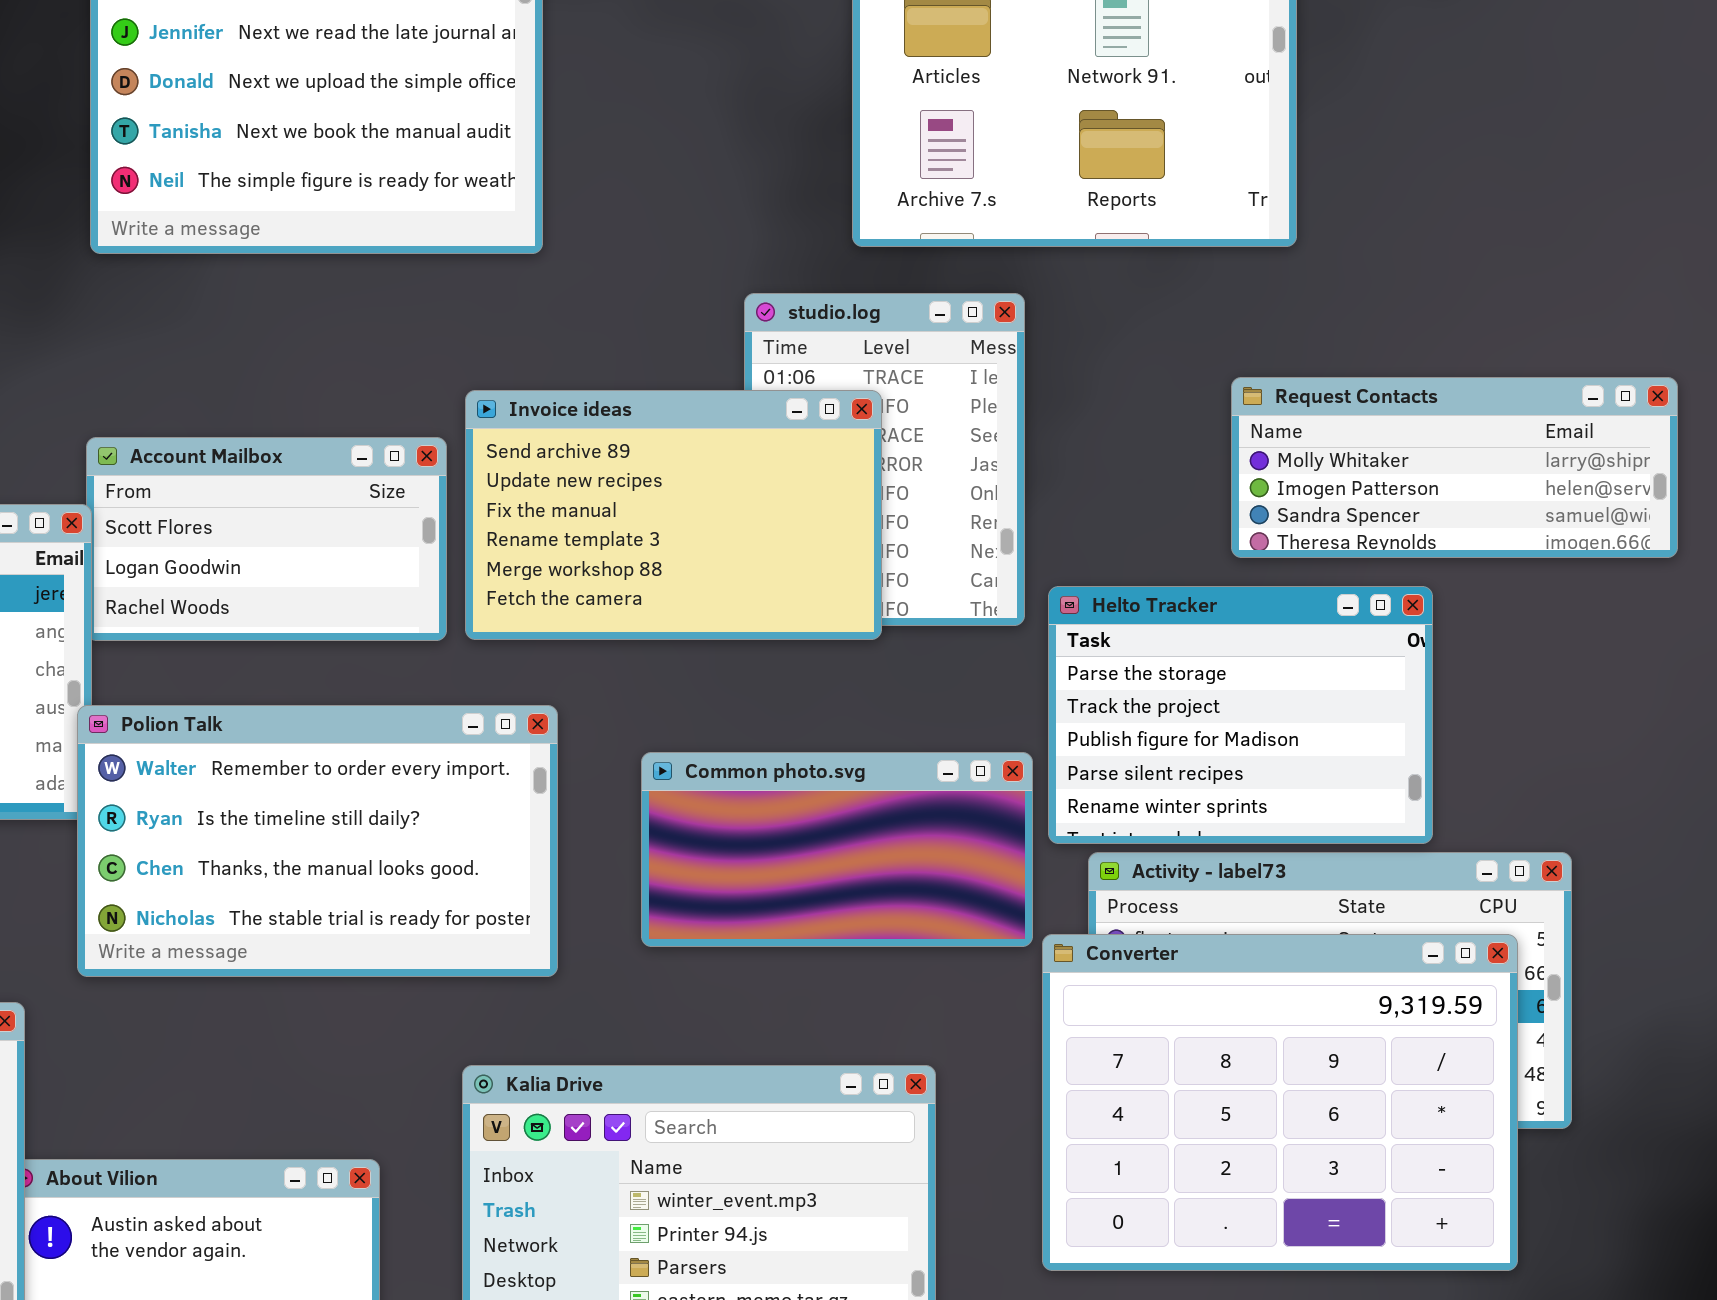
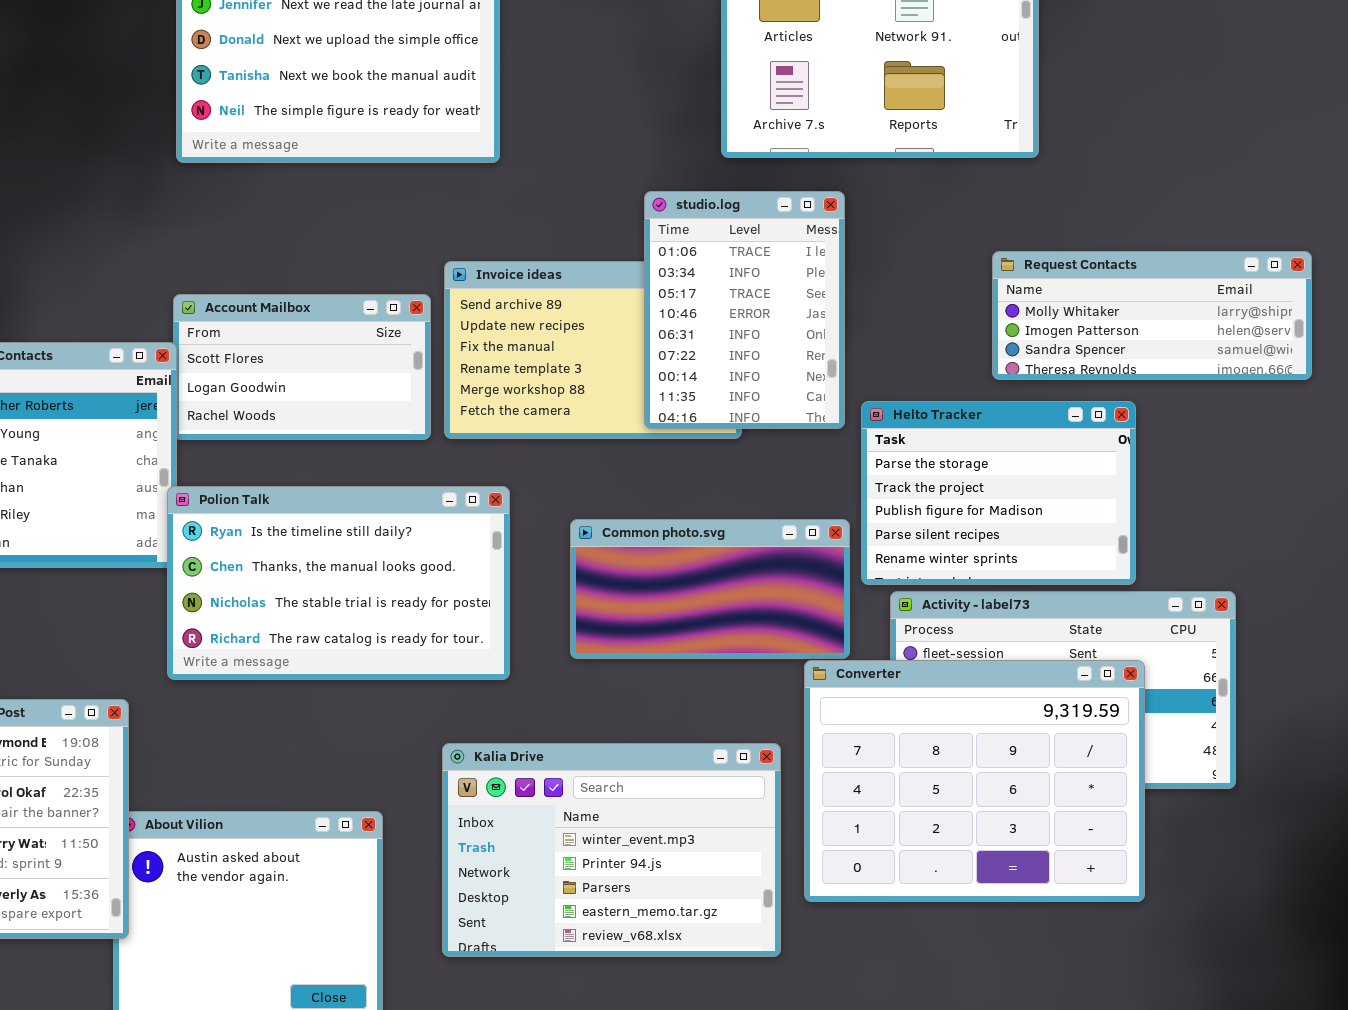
studio.log: [744,293,1025,626] -> [644,191,845,429], raised
Polion Talk: [77,705,558,977] -> [167,486,510,680], scrolled down 1 row
Converter: [1042,934,1518,1271] -> [804,660,1145,902], moved

